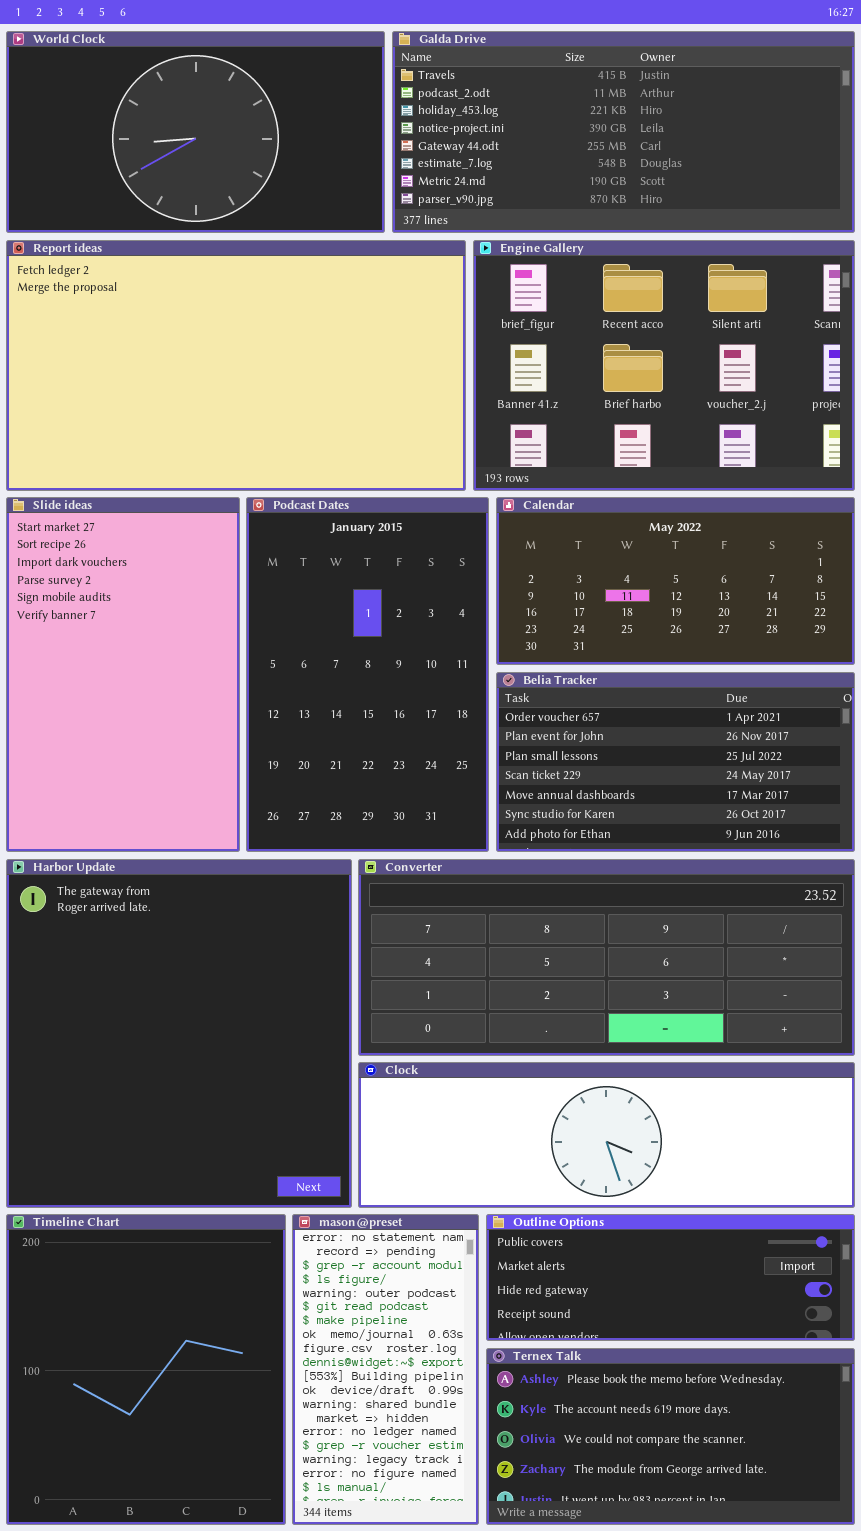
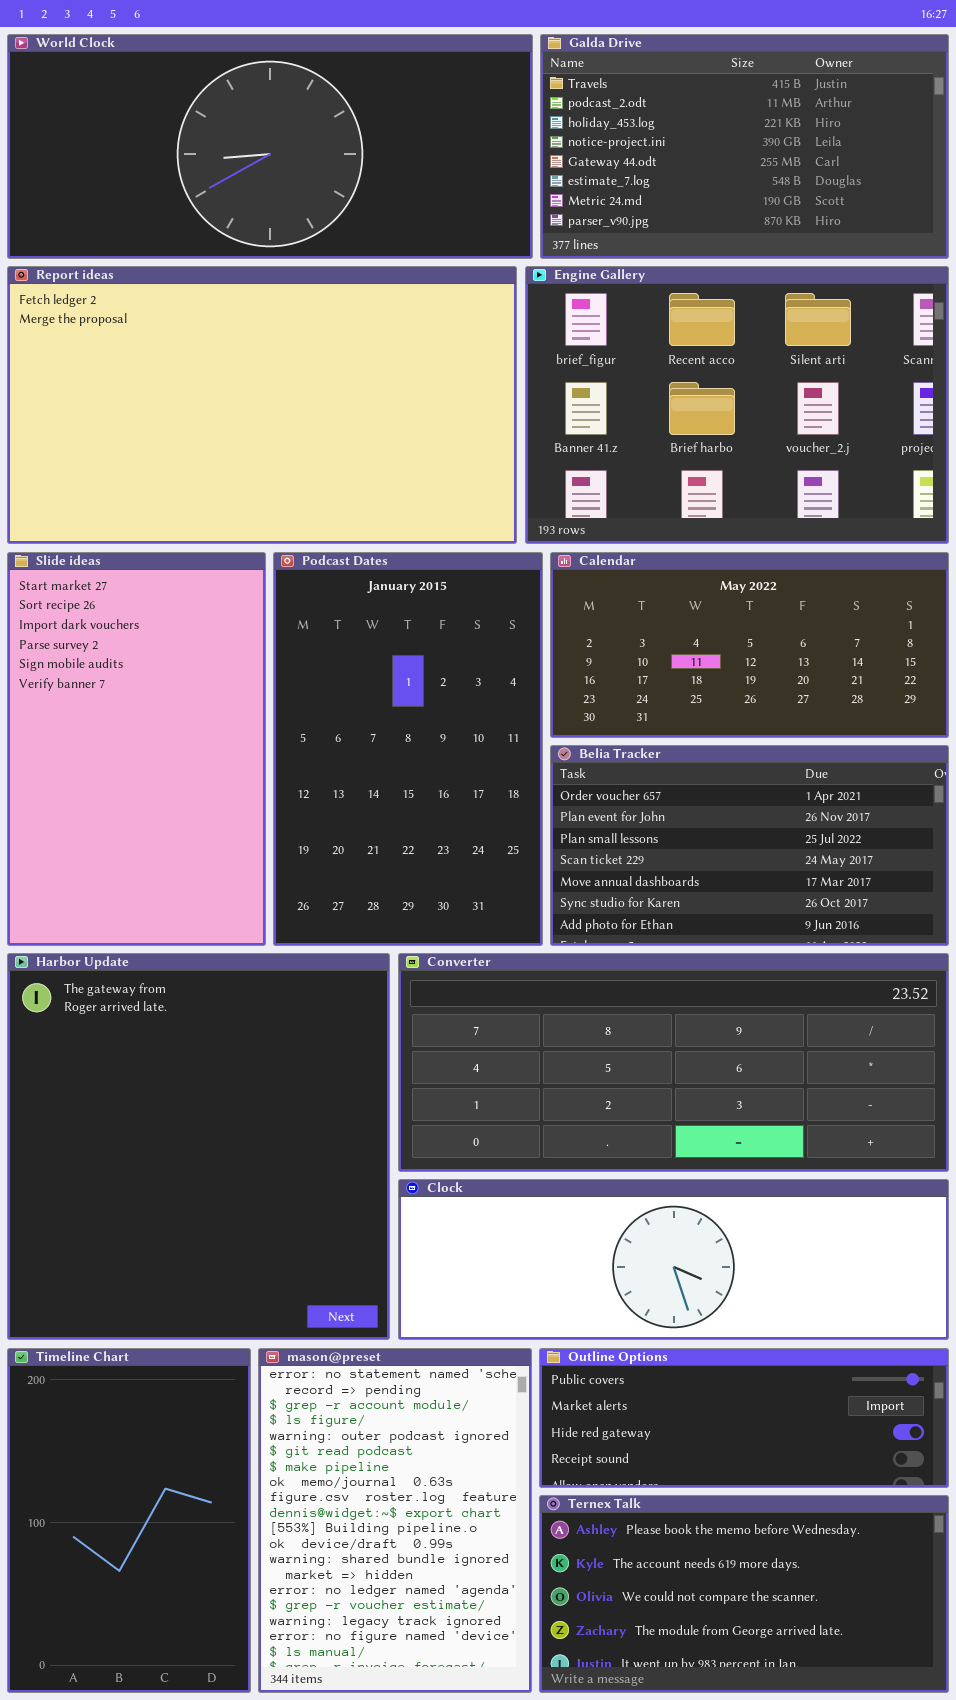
World Clock: [6,31,385,233] -> [7,34,533,259], resized
Galda Drive: [392,31,855,233] -> [540,34,949,259], resized
Timeline Chart: [6,1214,286,1525] -> [7,1348,251,1693], resized
mason@preset: [292,1214,479,1525] -> [258,1348,532,1693], resized

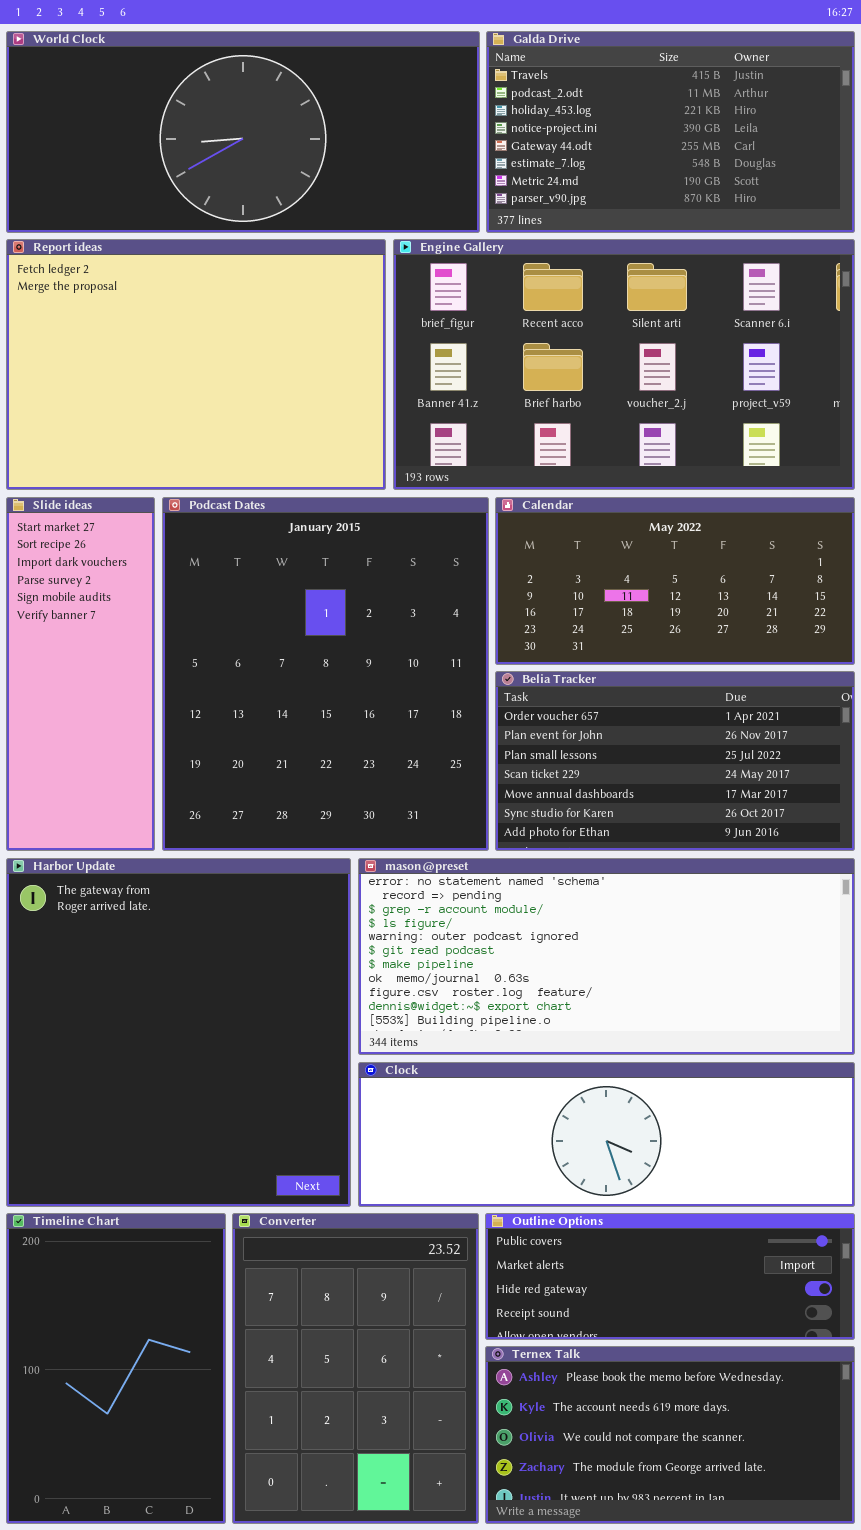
Report ideas: [7,266,517,544] -> [6,239,386,490], resized
Engine Gallery: [525,266,949,544] -> [393,239,855,490], resized
Slide ideas: [7,552,266,946] -> [6,497,155,851], resized
Podcast Dates: [273,552,543,946] -> [162,497,489,851], resized
Converter: [398,953,949,1172] -> [232,1213,479,1524], moved, resized
mason@preset: [258,1348,532,1693] -> [358,858,855,1055], moved, resized

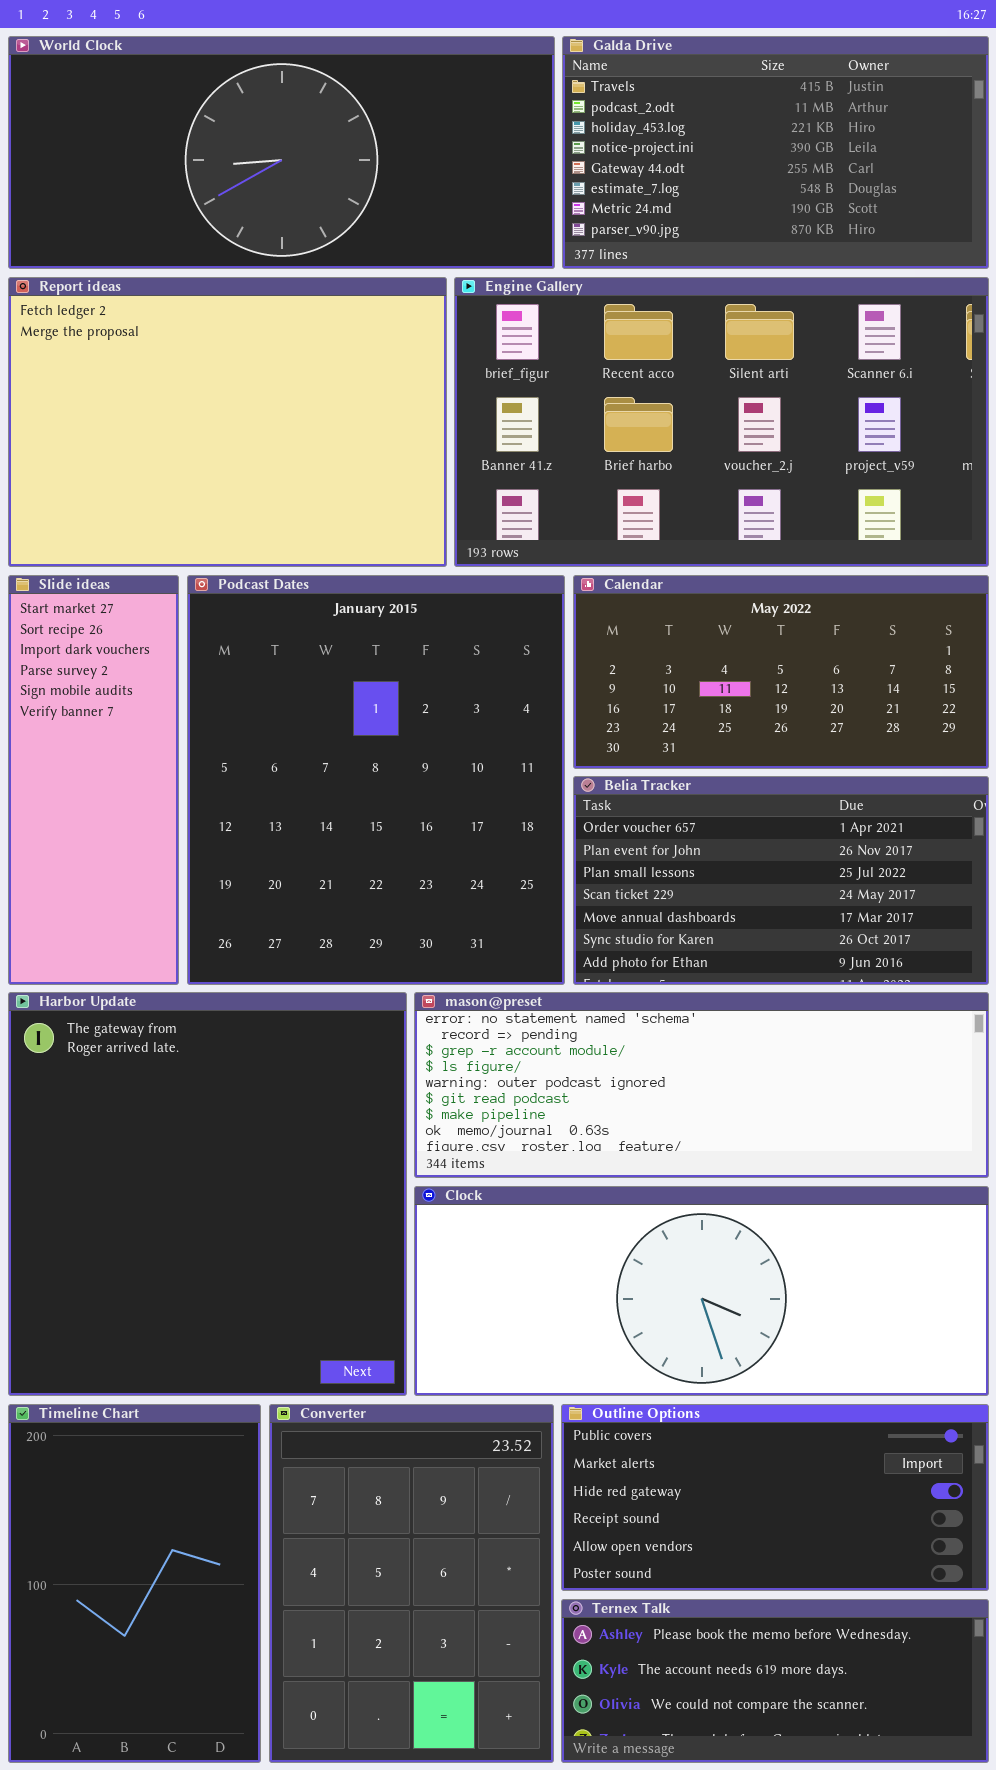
mason@preset: [358,858,855,1055] -> [414,992,989,1178], resized
Clock: [358,1062,855,1207] -> [414,1186,989,1396], resized
Outline Options: [485,1213,855,1340] -> [561,1404,989,1591], resized
Ternex Talk: [485,1346,855,1524] -> [561,1599,989,1763], resized

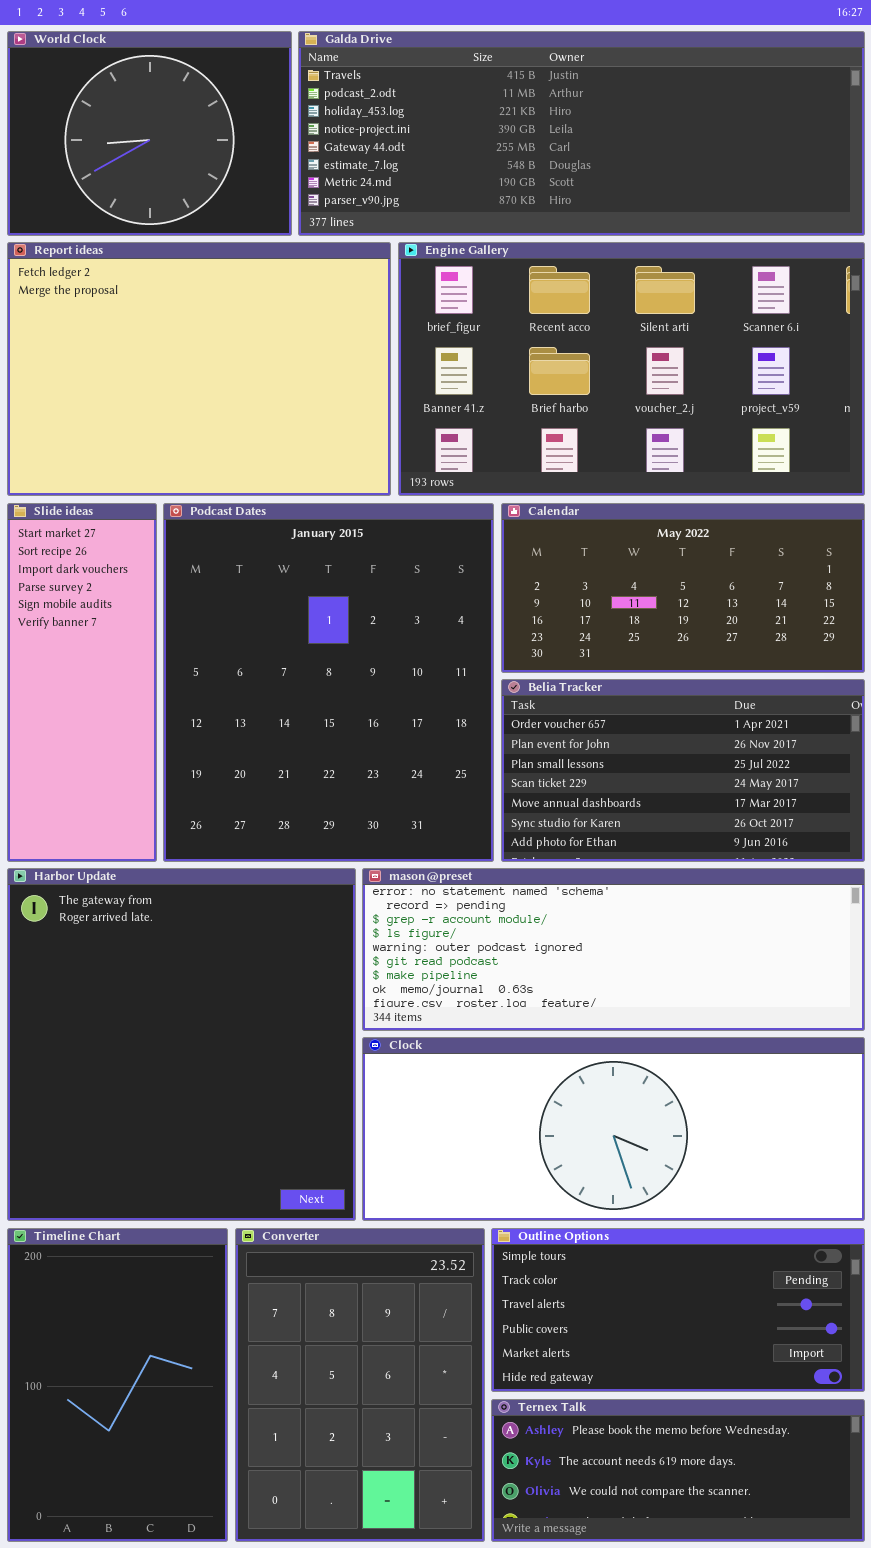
World Clock: [8,36,555,269] -> [7,31,292,236], resized
Galda Drive: [562,36,989,269] -> [298,31,865,236], resized
Outline Options: [561,1404,989,1591] -> [491,1228,865,1392], scrolled up 3 rows

